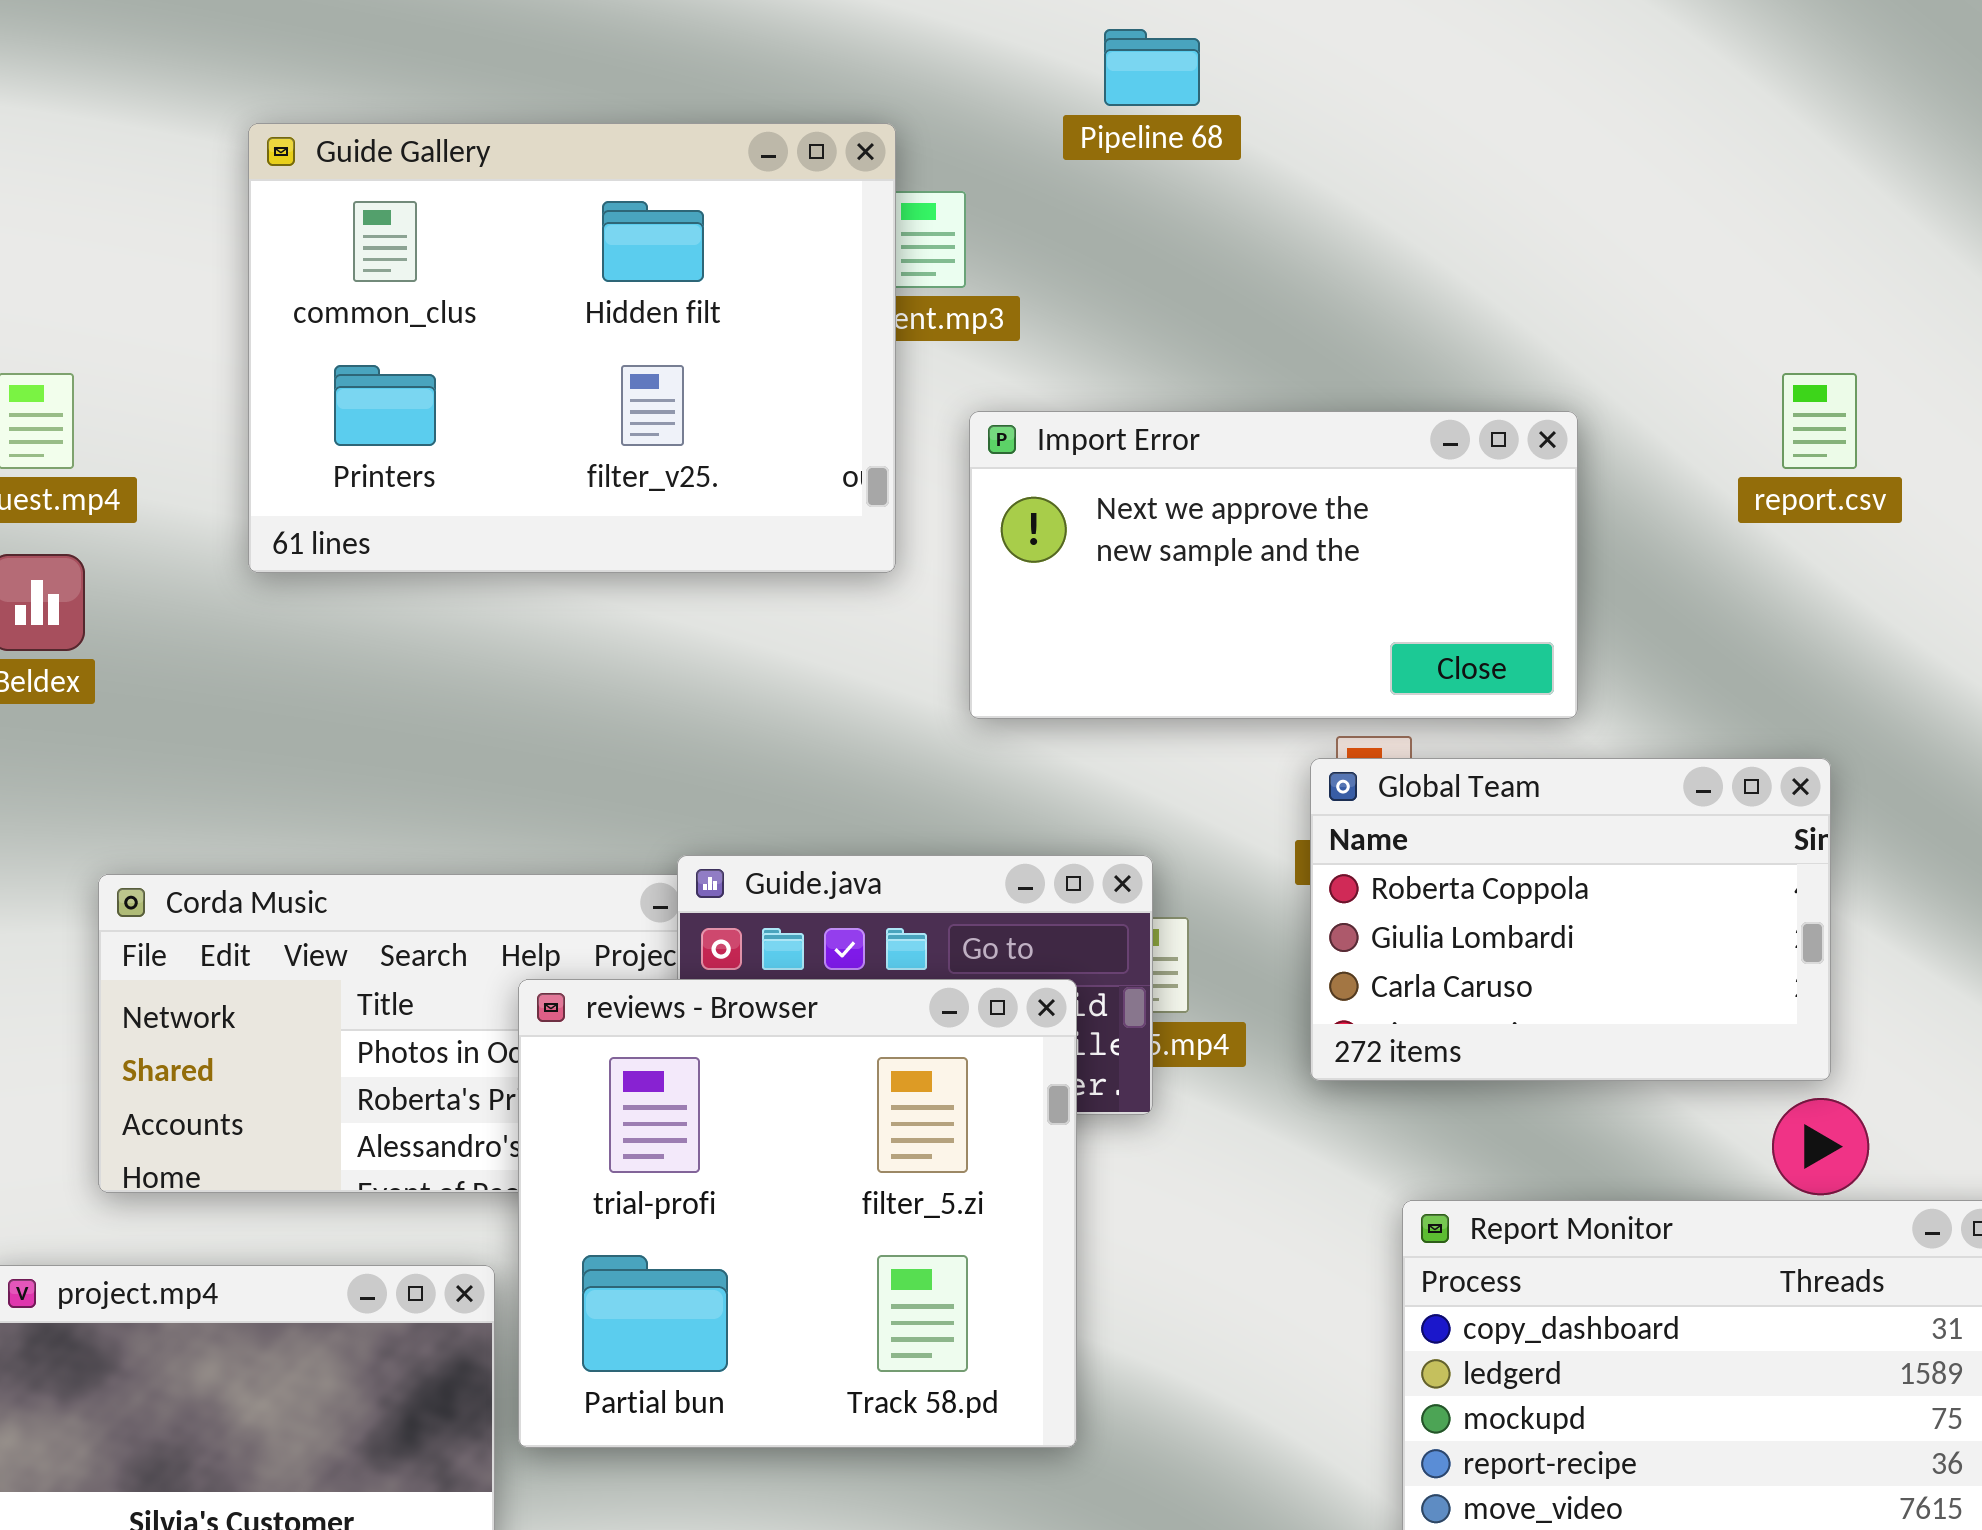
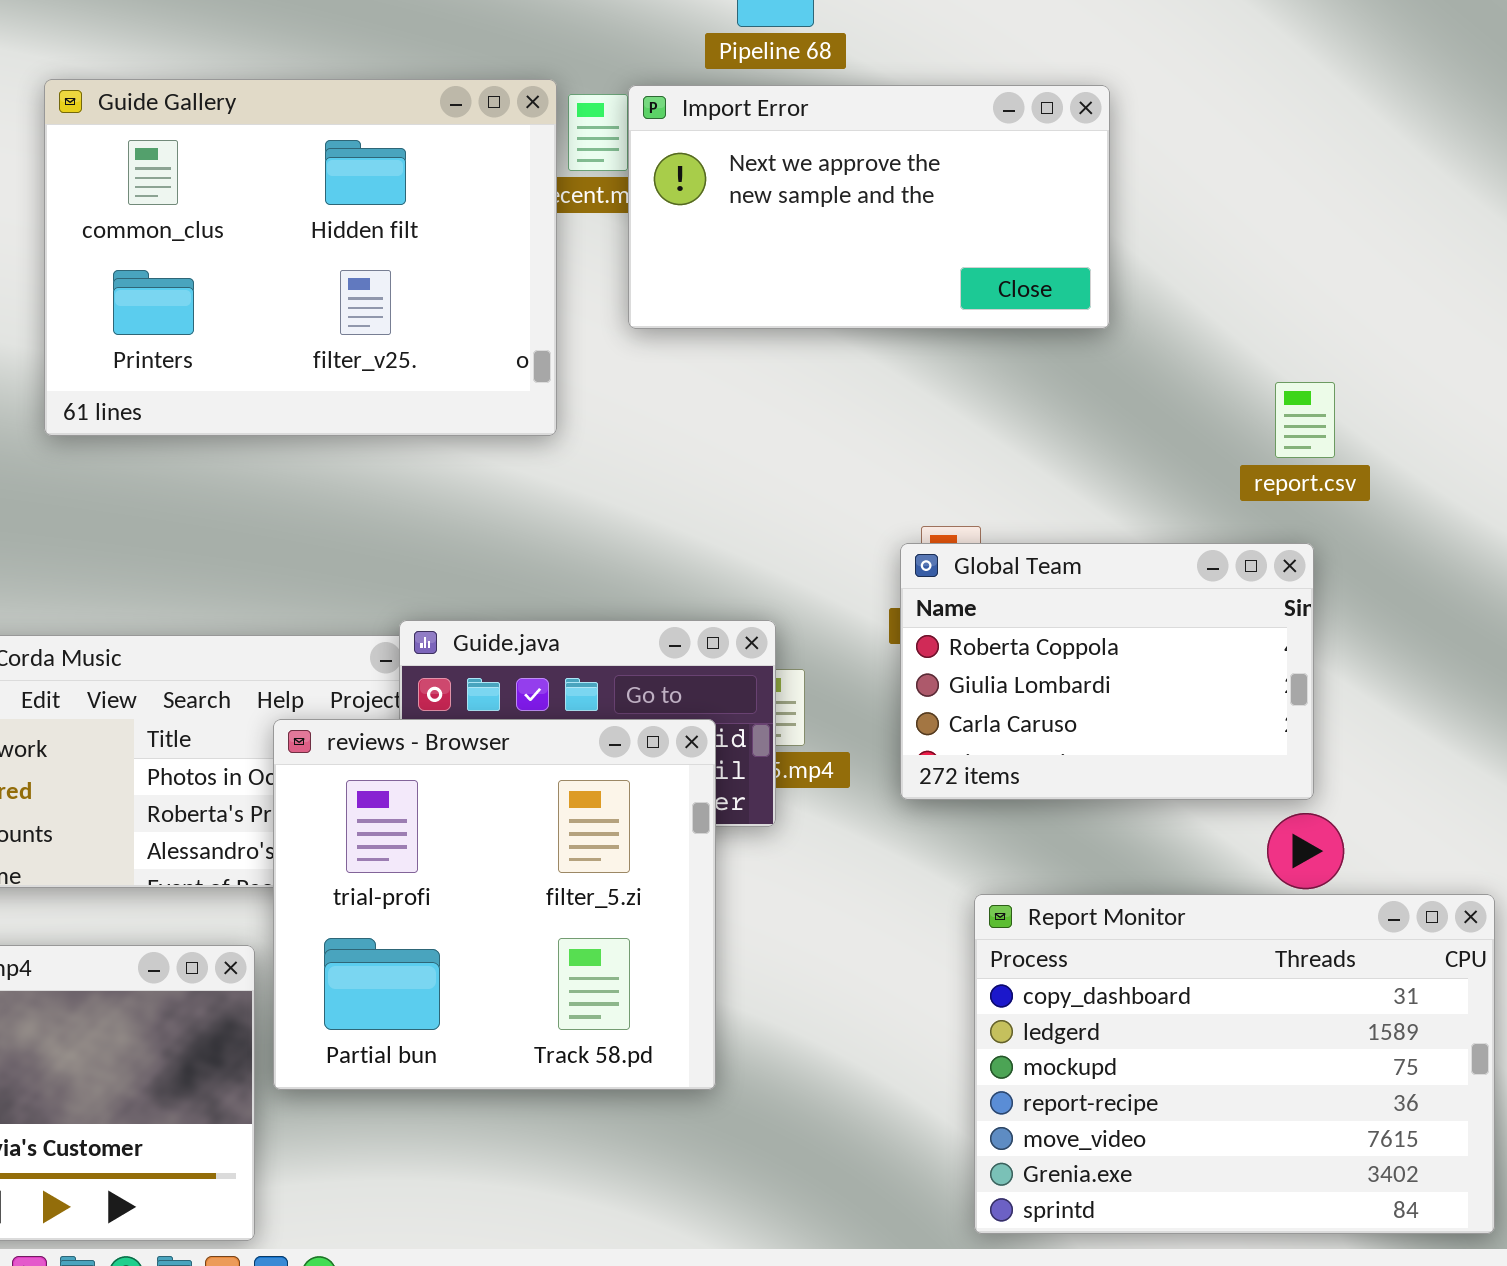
Guide Gallery: [248,123,896,573] -> [44,79,557,436], moved
report.csv: [1782,373,1857,469] -> [1275,382,1335,458], moved
Import Error: [969,411,1578,719] -> [628,85,1110,329], moved

